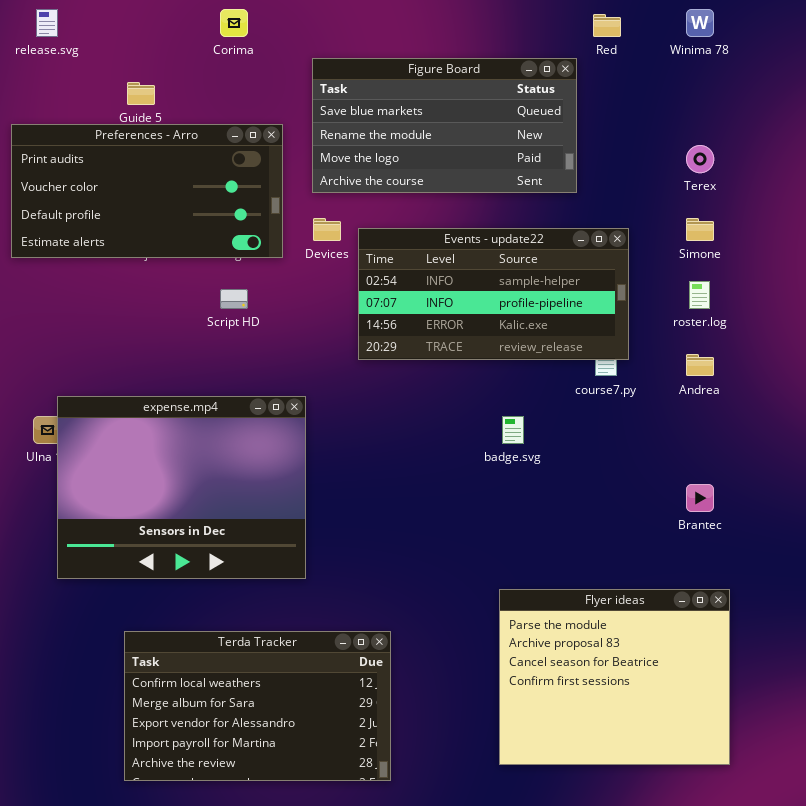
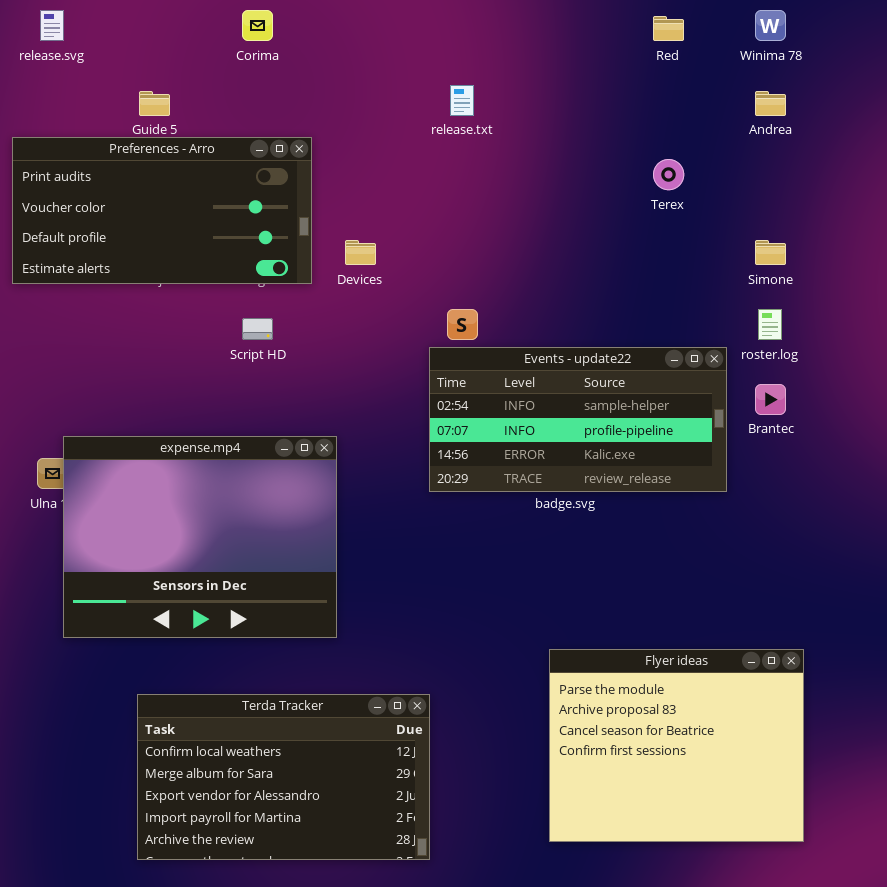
Figure Board: [312,58,577,193] -> none, closed
Terex: [686,145,714,173] -> [653,159,684,190], moved
Events - update22: [358,228,629,360] -> [429,347,727,492], moved
Andrea: [686,354,714,376] -> [755,91,786,116], moved
Brantec: [686,484,714,512] -> [755,384,786,415], moved

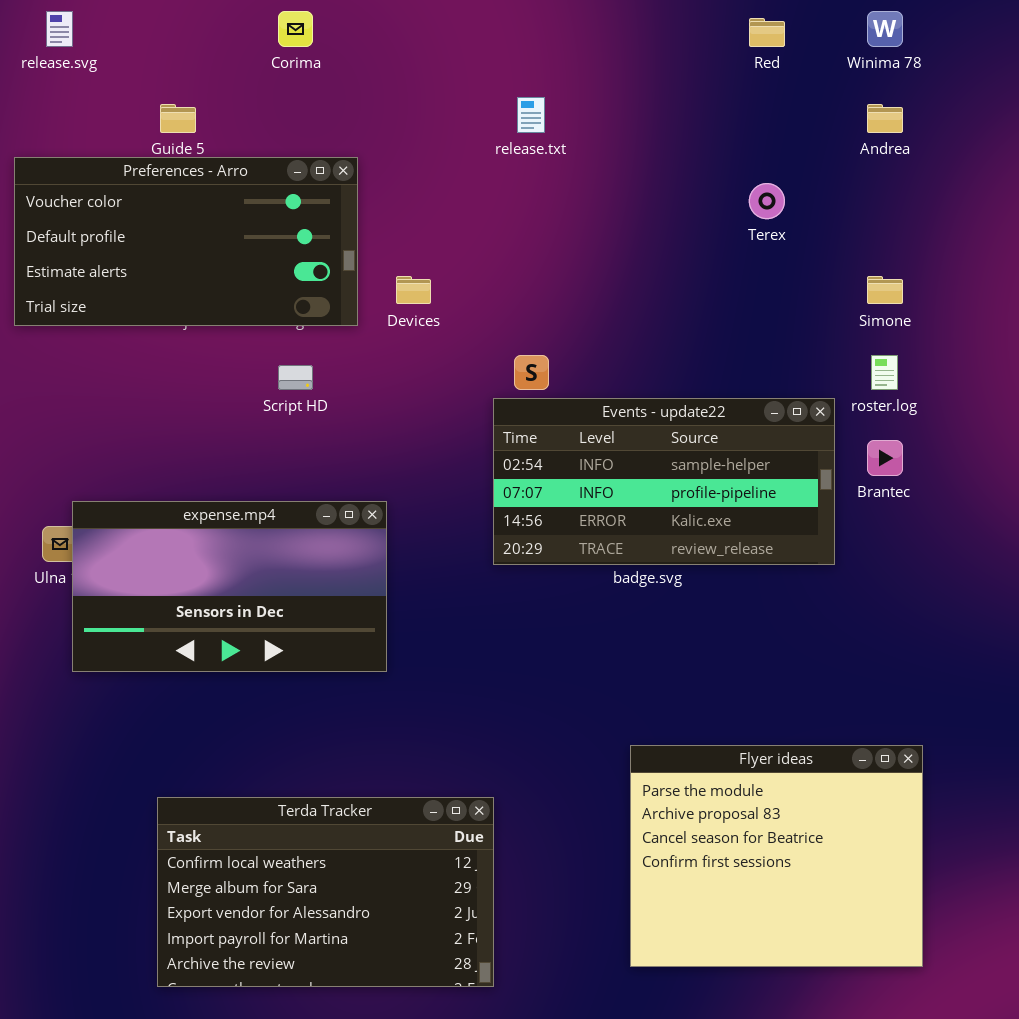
Preferences - Arro: [12,137,312,284] -> [14,157,358,326], scrolled down 1 row
expense.mp4: [63,436,337,638] -> [72,501,387,672], resized

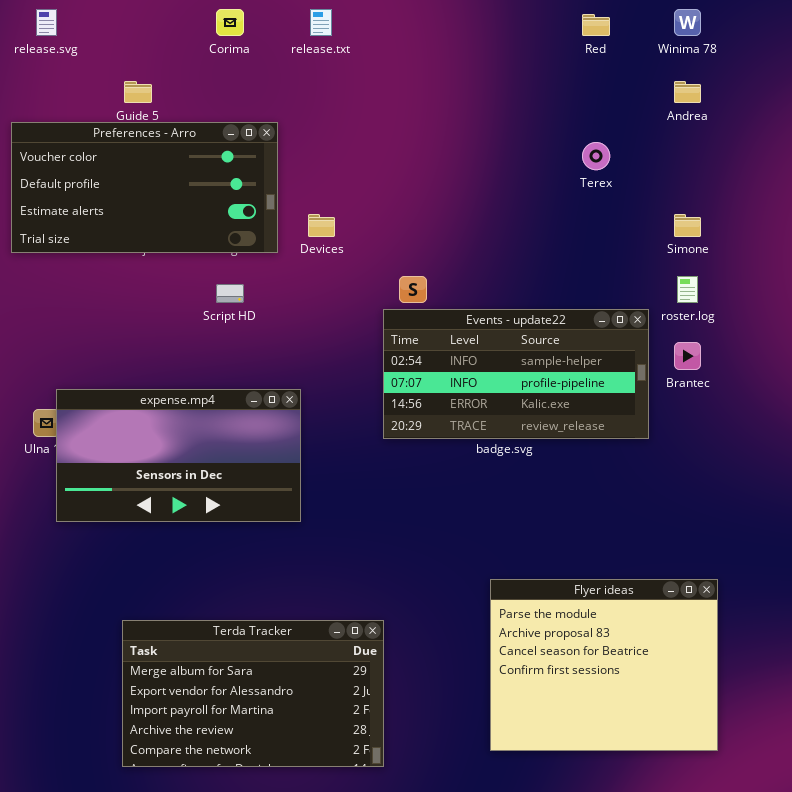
release.txt: [517,97,545,133] -> [310,9,332,36], moved
Terda Tracker: [157,797,494,987] -> [122,620,384,767], scrolled down 1 row

